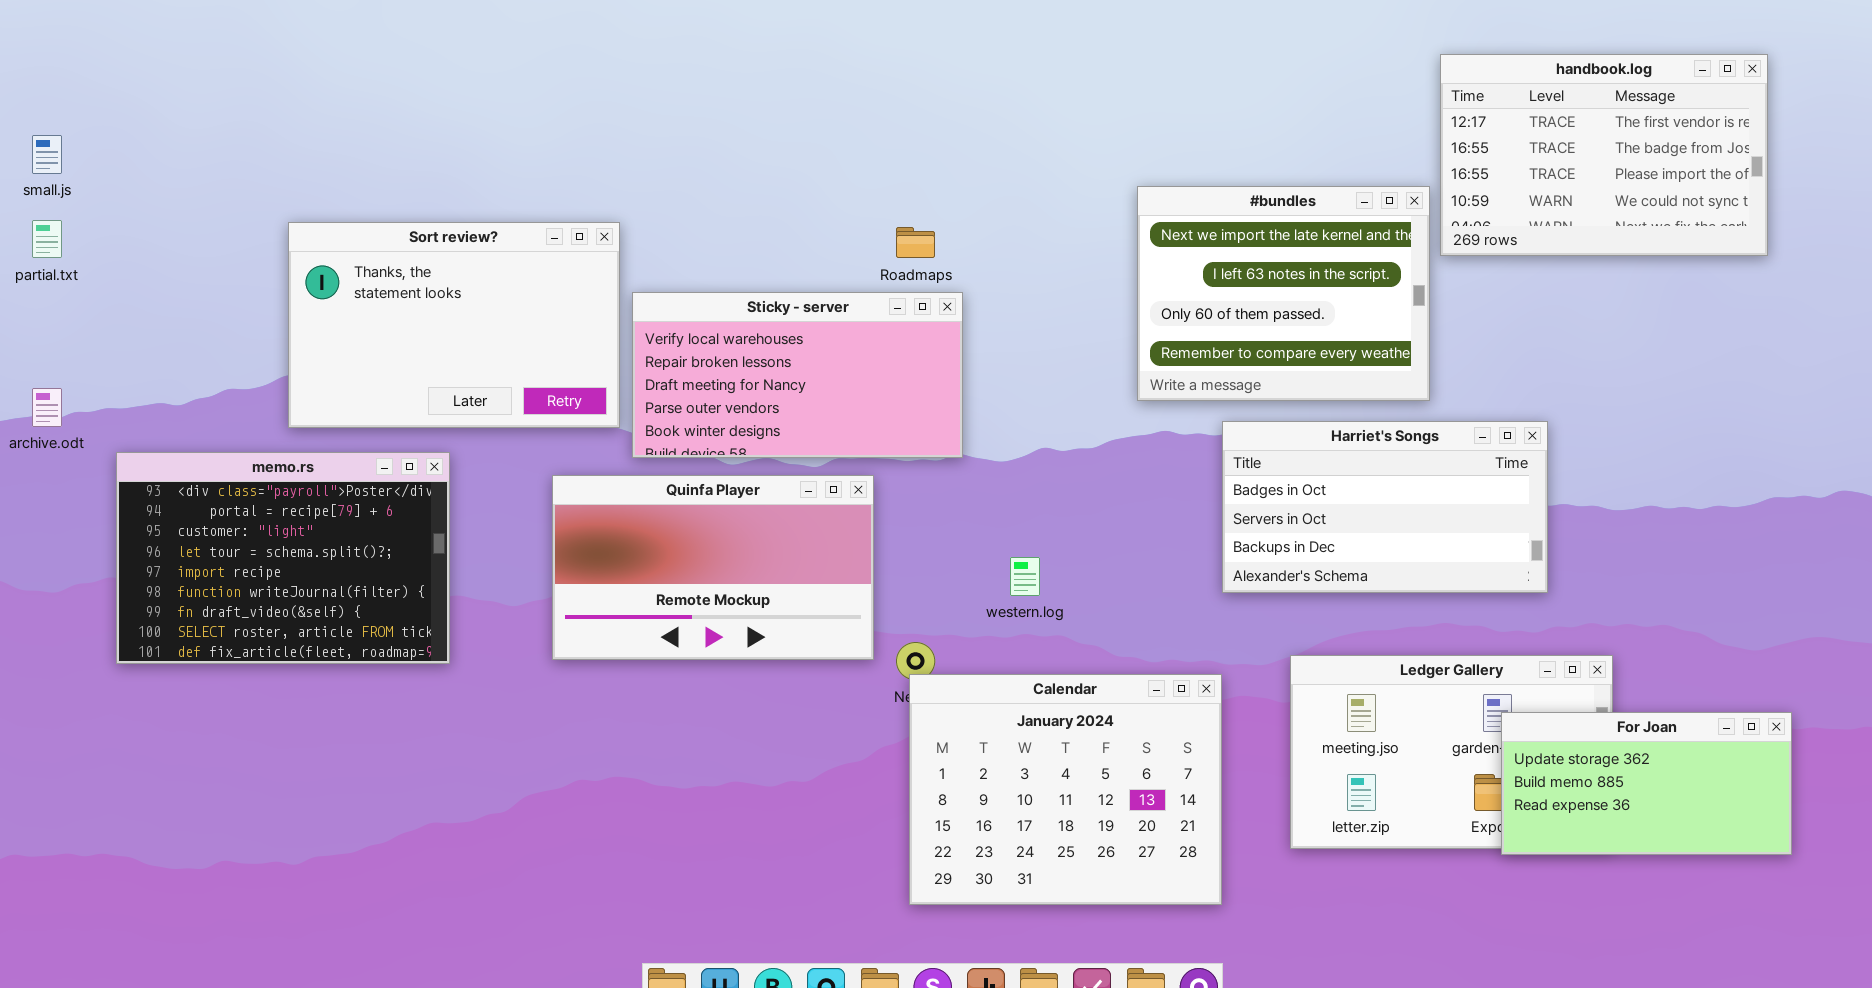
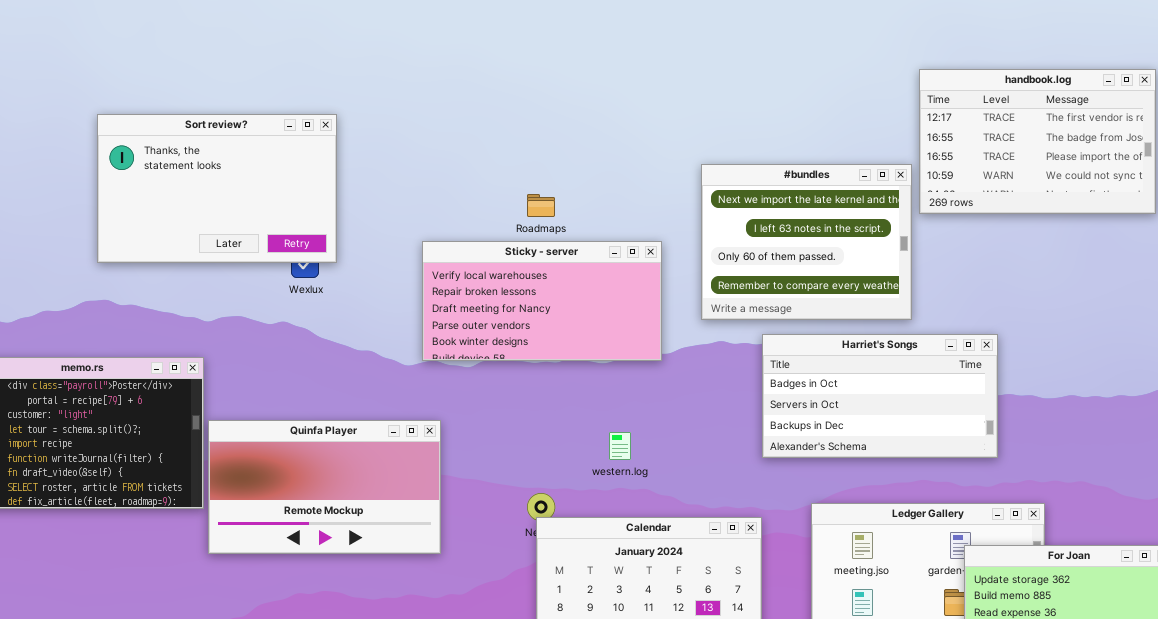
Sort review?: [288,222,620,428] -> [97,114,337,263], moved
Sticky - server: [632,292,963,458] -> [422,241,662,361], moved
Quinfa Player: [552,475,874,660] -> [208,420,441,554], moved

